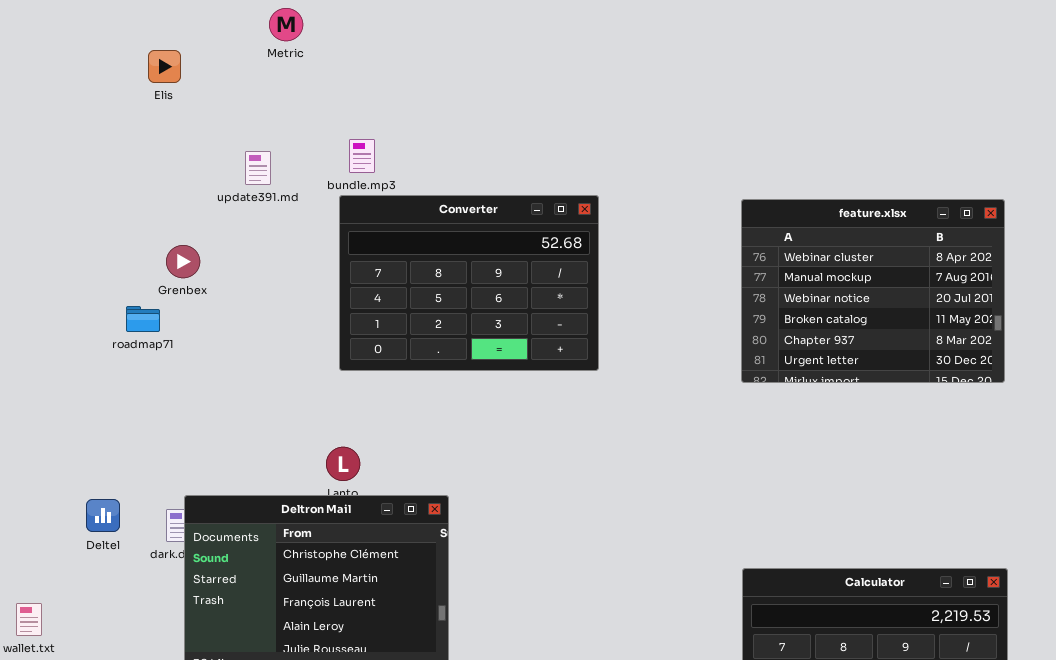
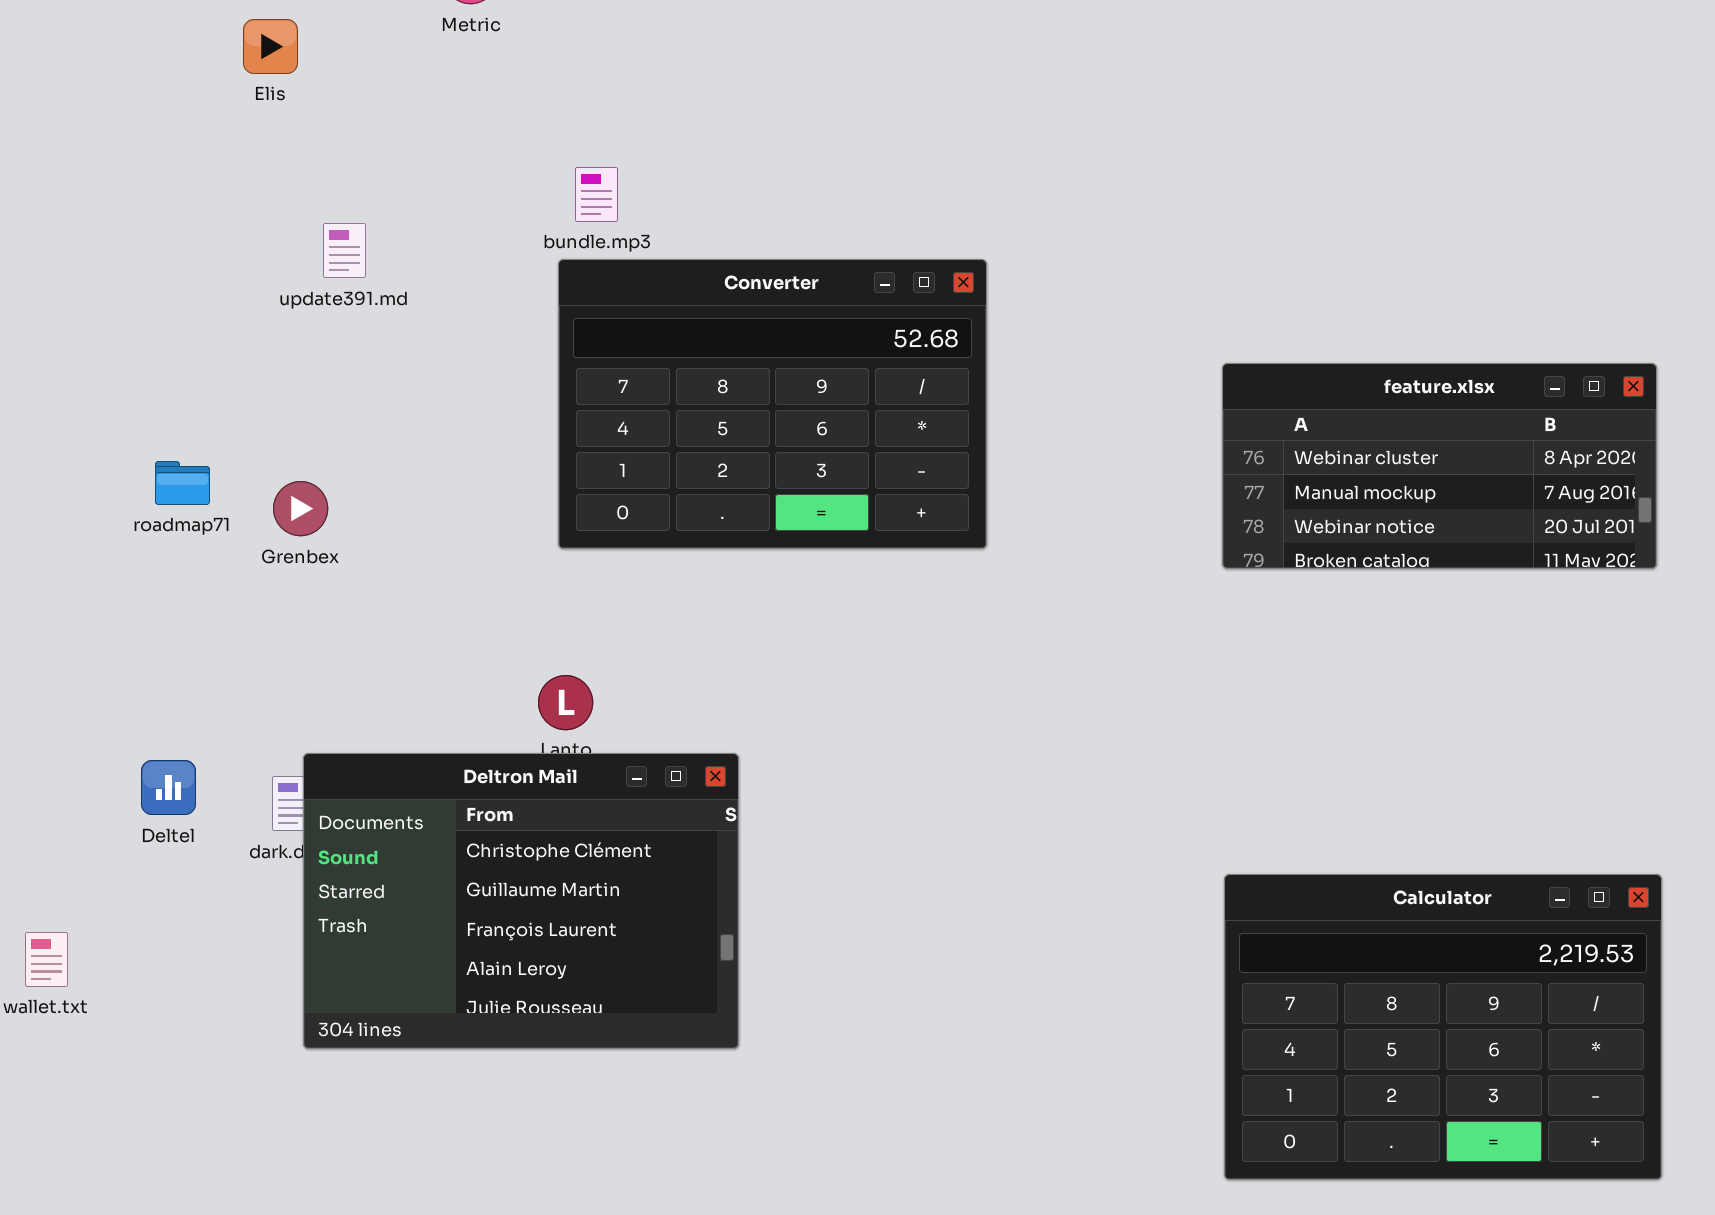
update391.md: [245,151,271,185] -> [323,223,366,278], moved
feature.xlsx: [741,199,1005,383] -> [1222,363,1657,569], resized
Grenbex: [166,245,200,278] -> [273,481,328,536], moved
roadmap71: [126,306,160,332] -> [155,461,210,505], moved

